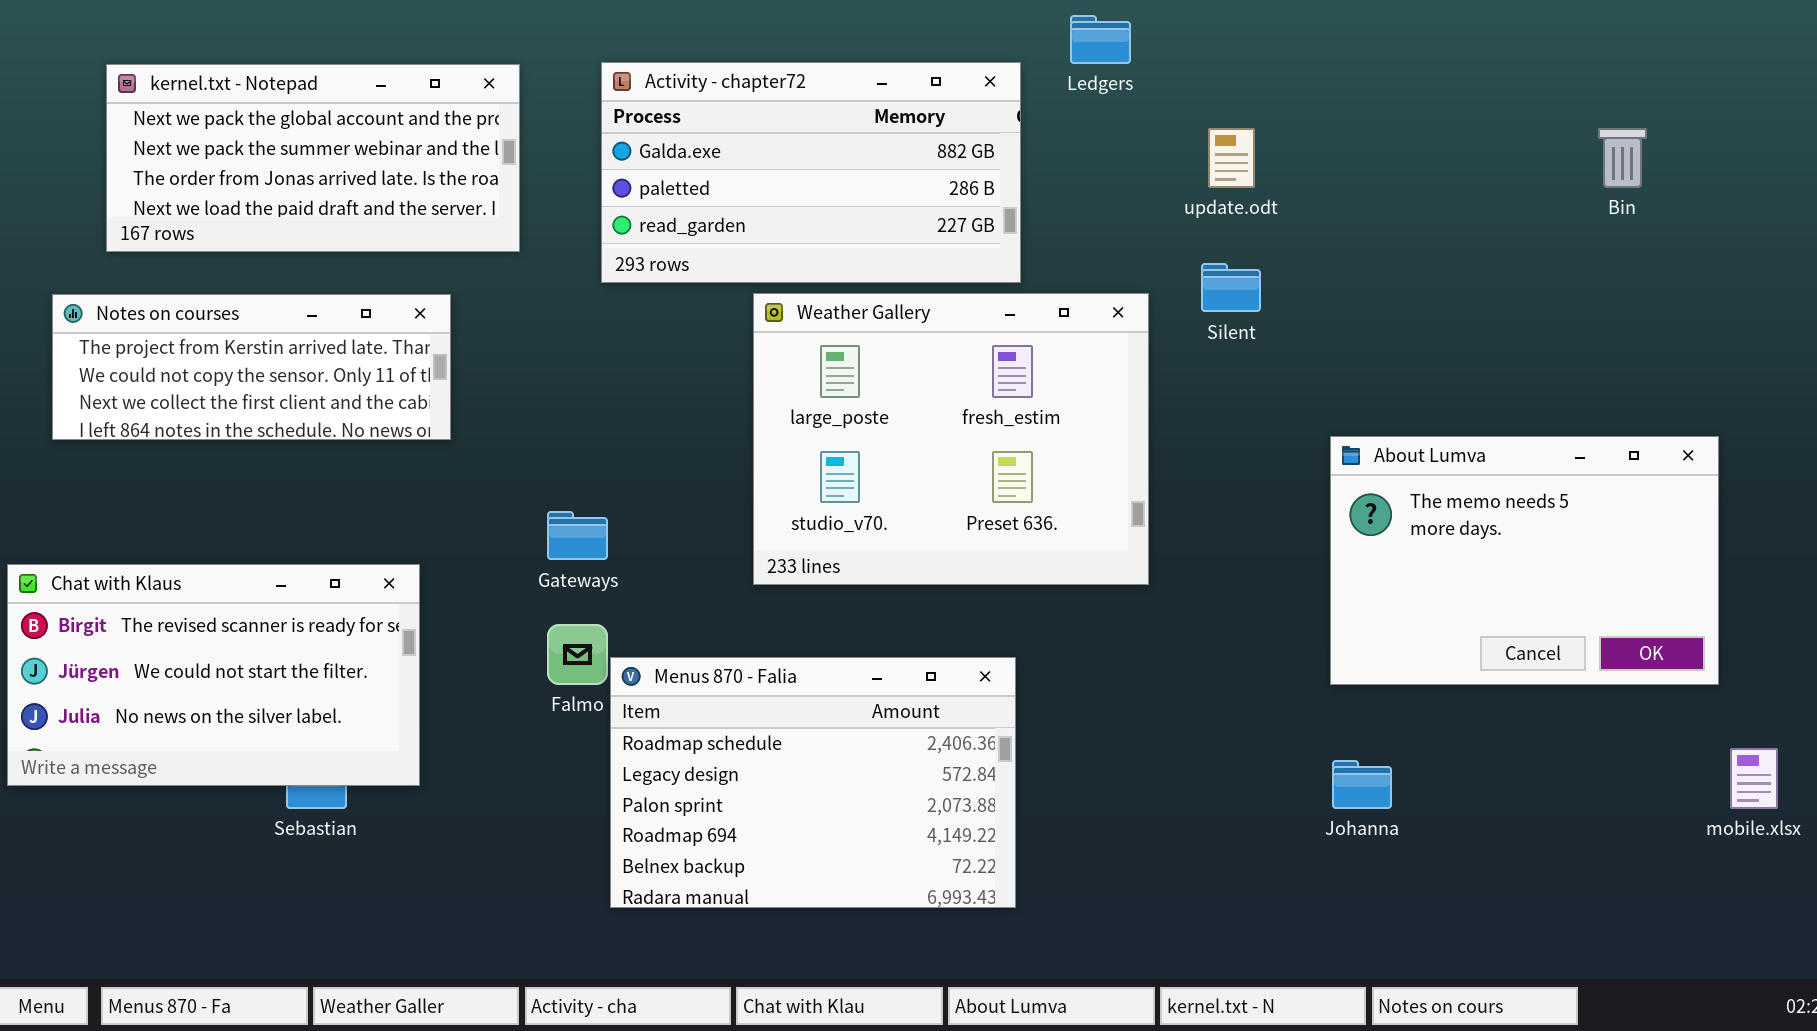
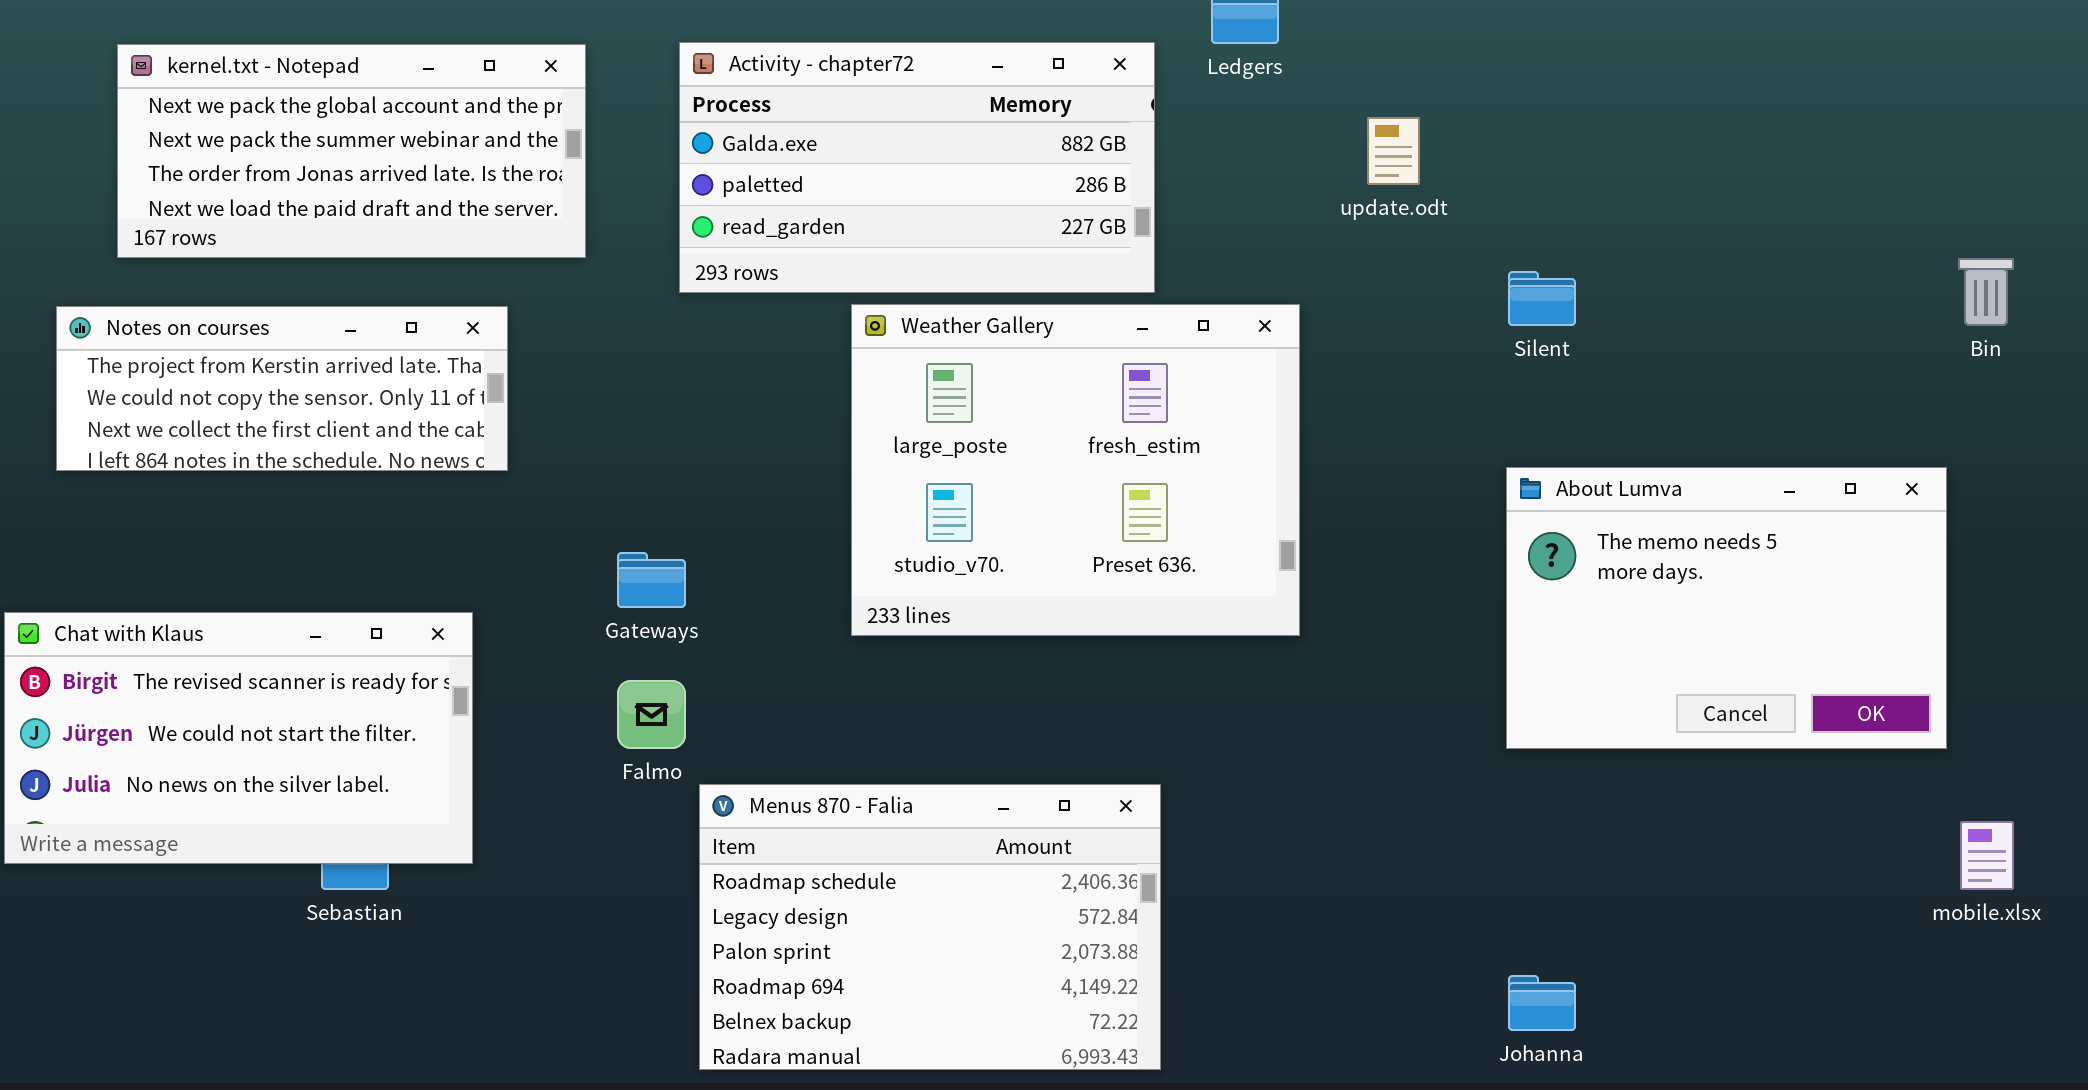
Bin: [1598,128,1647,188] -> [1958,258,2014,326], moved
Silent: [1201,263,1261,312] -> [1508,271,1576,326], moved
Menus 870 - Falia: [610,657,1016,908] -> [699,784,1161,1070], moved
Johanna: [1332,760,1392,809] -> [1508,975,1576,1031], moved

